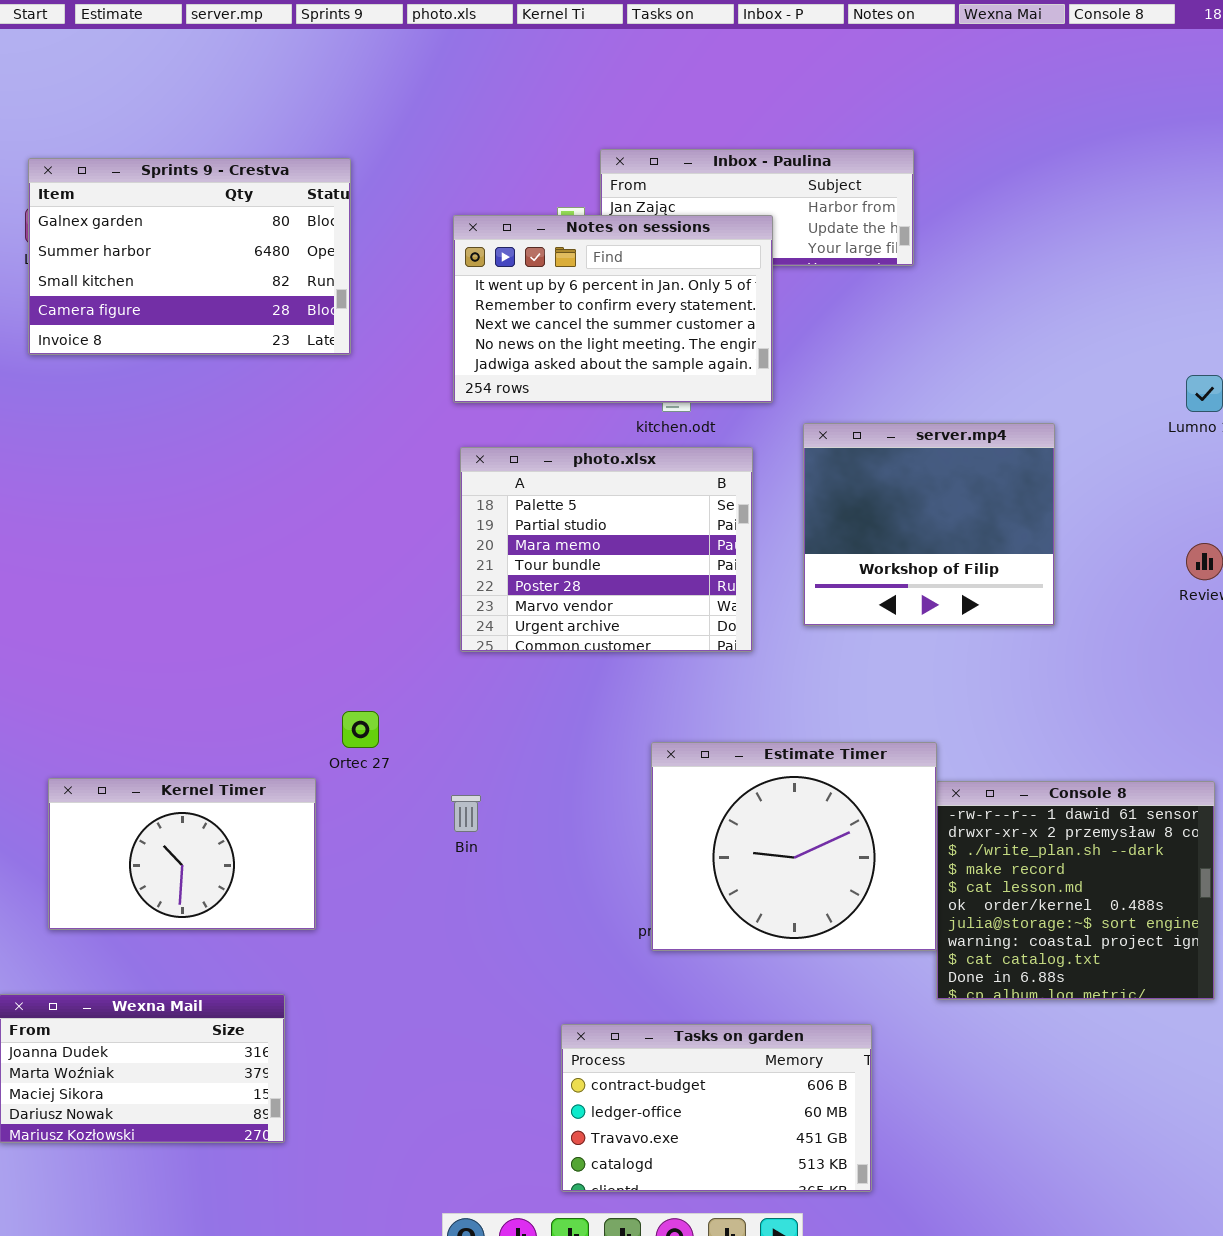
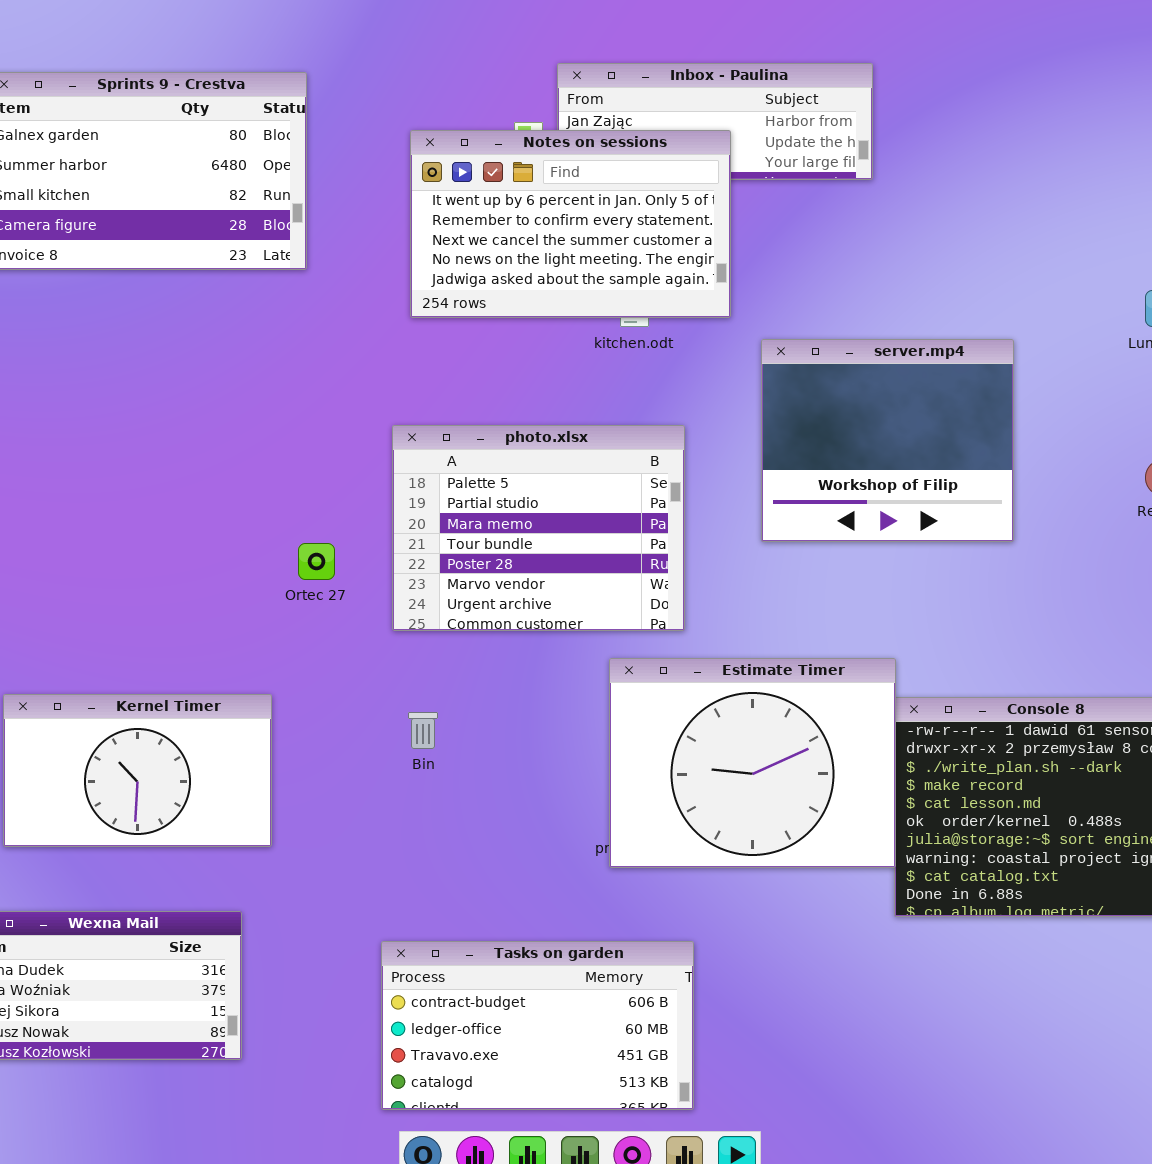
photo.xlsx: [460,447,753,652] -> [392,425,685,631], moved
Ortec 27: [342,711,379,748] -> [298,543,335,580], moved
Tasks on garden: [561,1024,872,1192] -> [381,941,694,1110], moved

